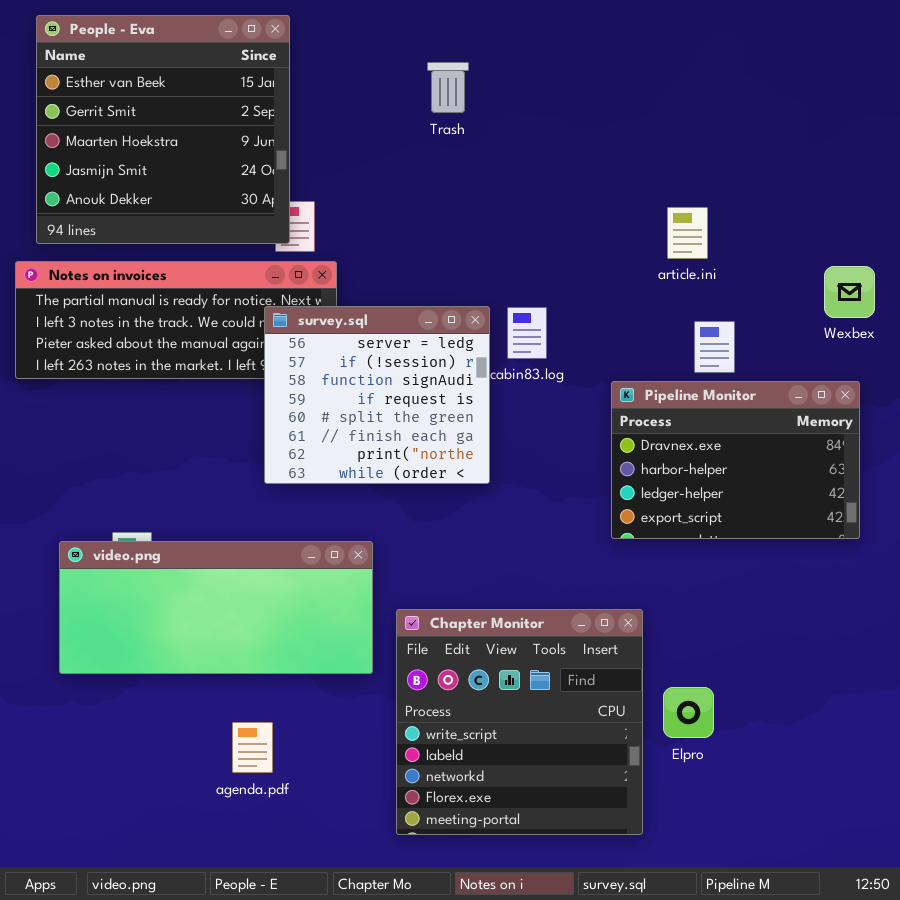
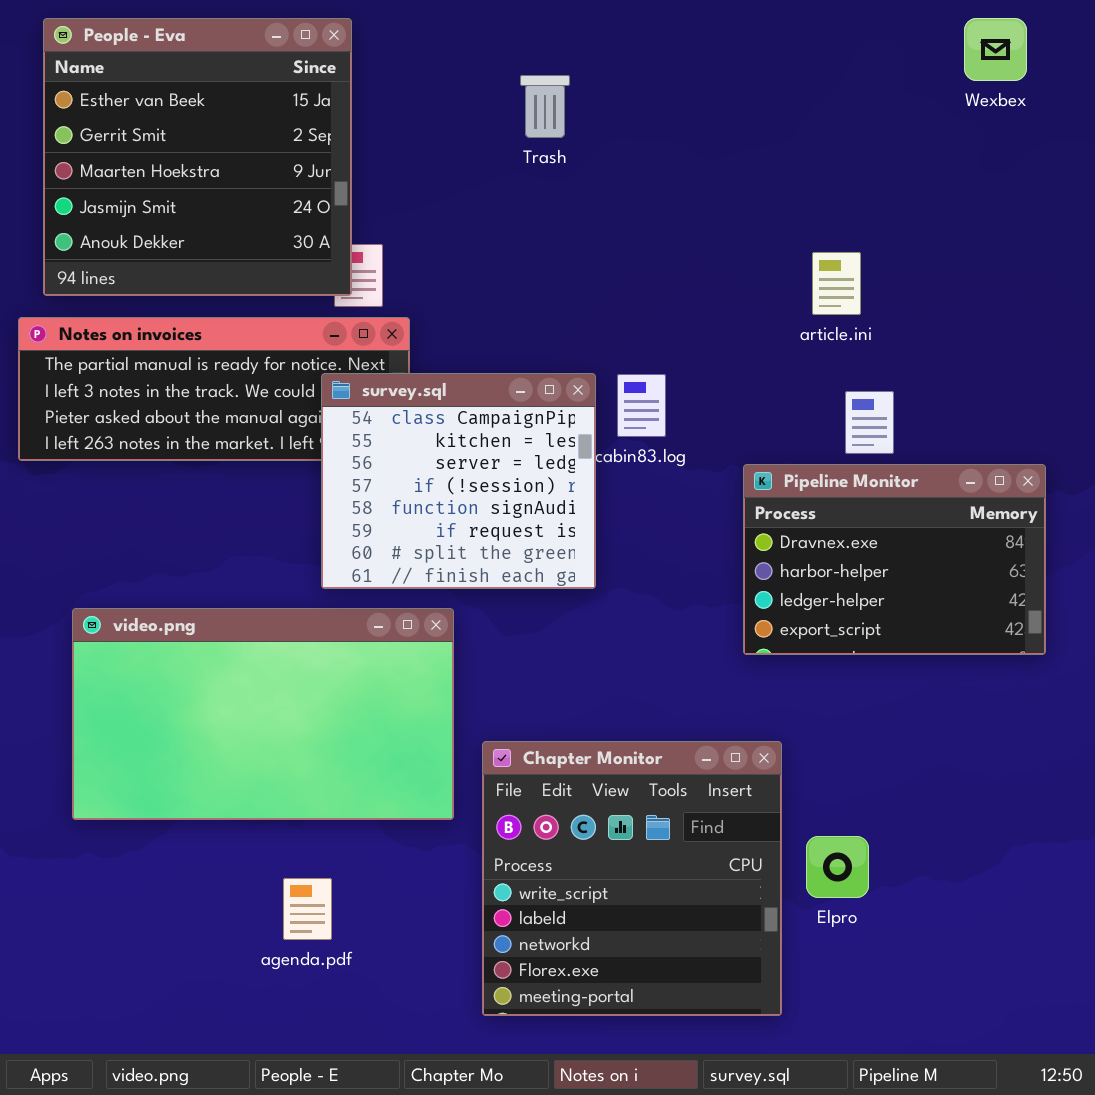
Wexbex: [824,266,875,318] -> [964,18,1027,81], moved
survey.sql: [264,306,490,484] -> [321,373,596,589], scrolled up 2 rows
video.png: [59,541,373,674] -> [72,608,454,820], resized

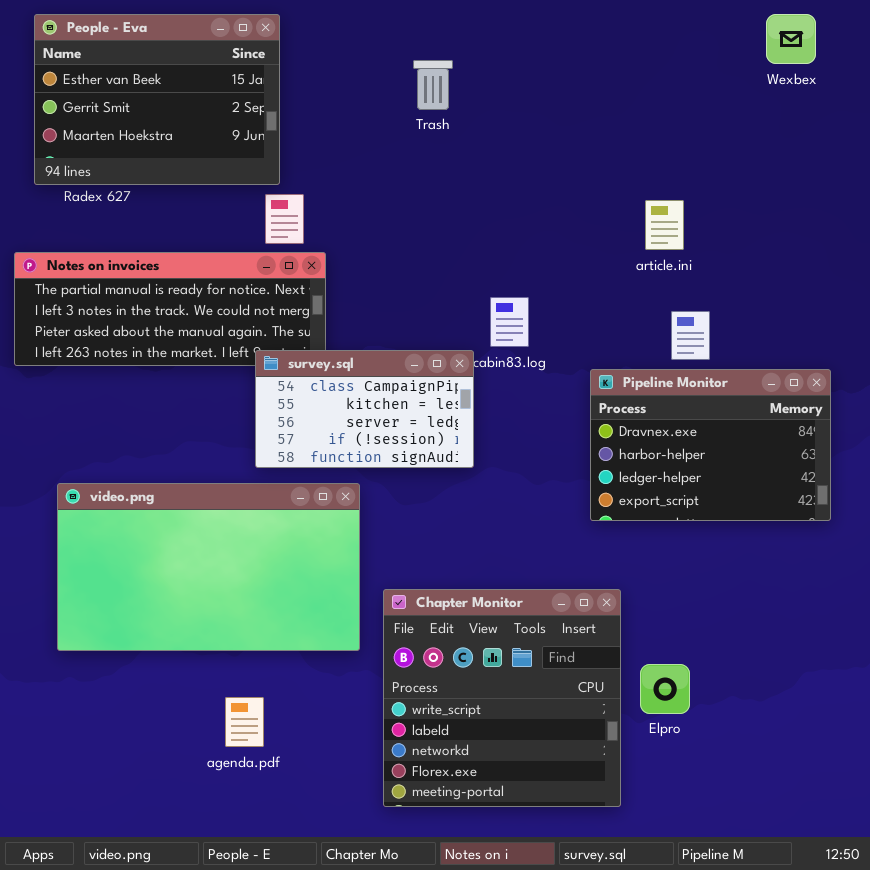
People - Eva: [43,18,352,296] -> [34,14,280,185], resized
survey.sql: [321,373,596,589] -> [255,350,474,468], resized

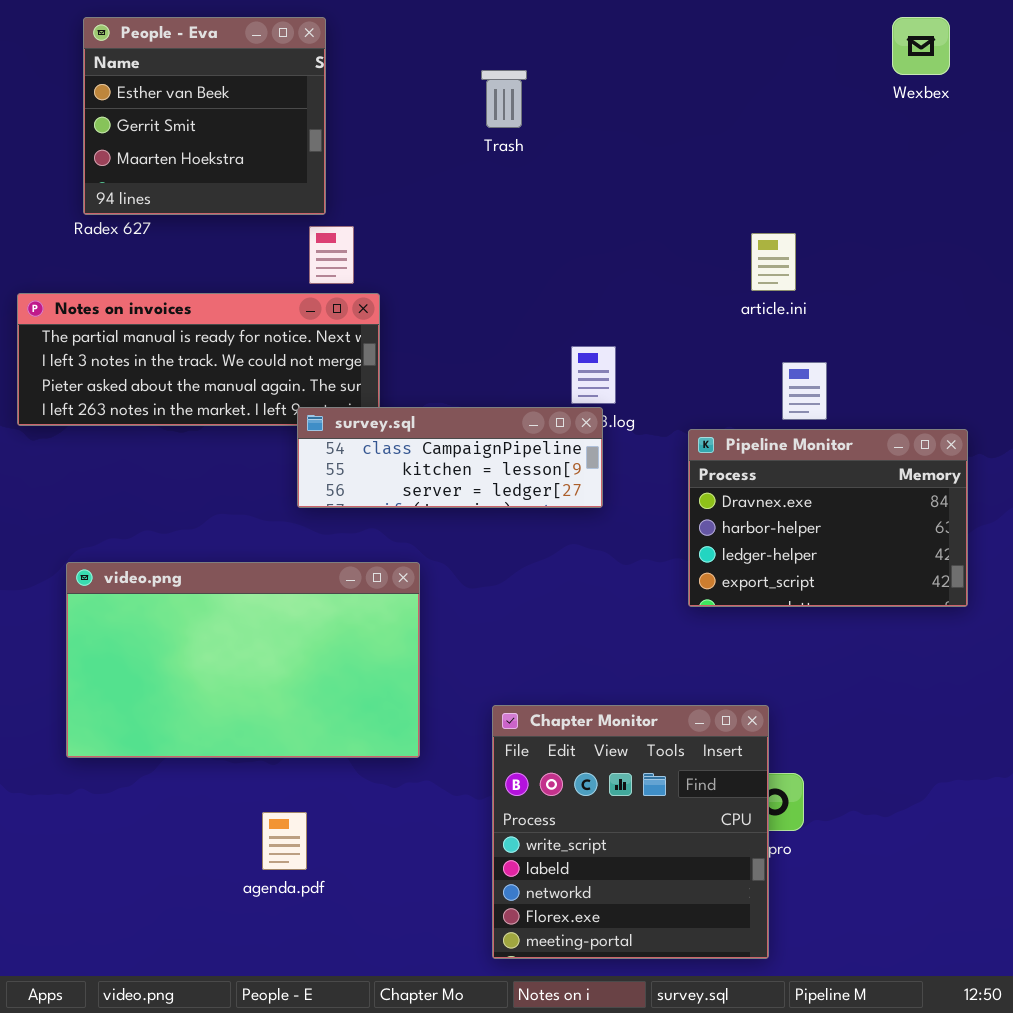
People - Eva: [34,14,280,185] -> [83,17,326,215], resized
survey.sql: [255,350,474,468] -> [297,407,603,508], resized
Chapter Monitor: [383,589,621,807] -> [492,705,769,959], moved

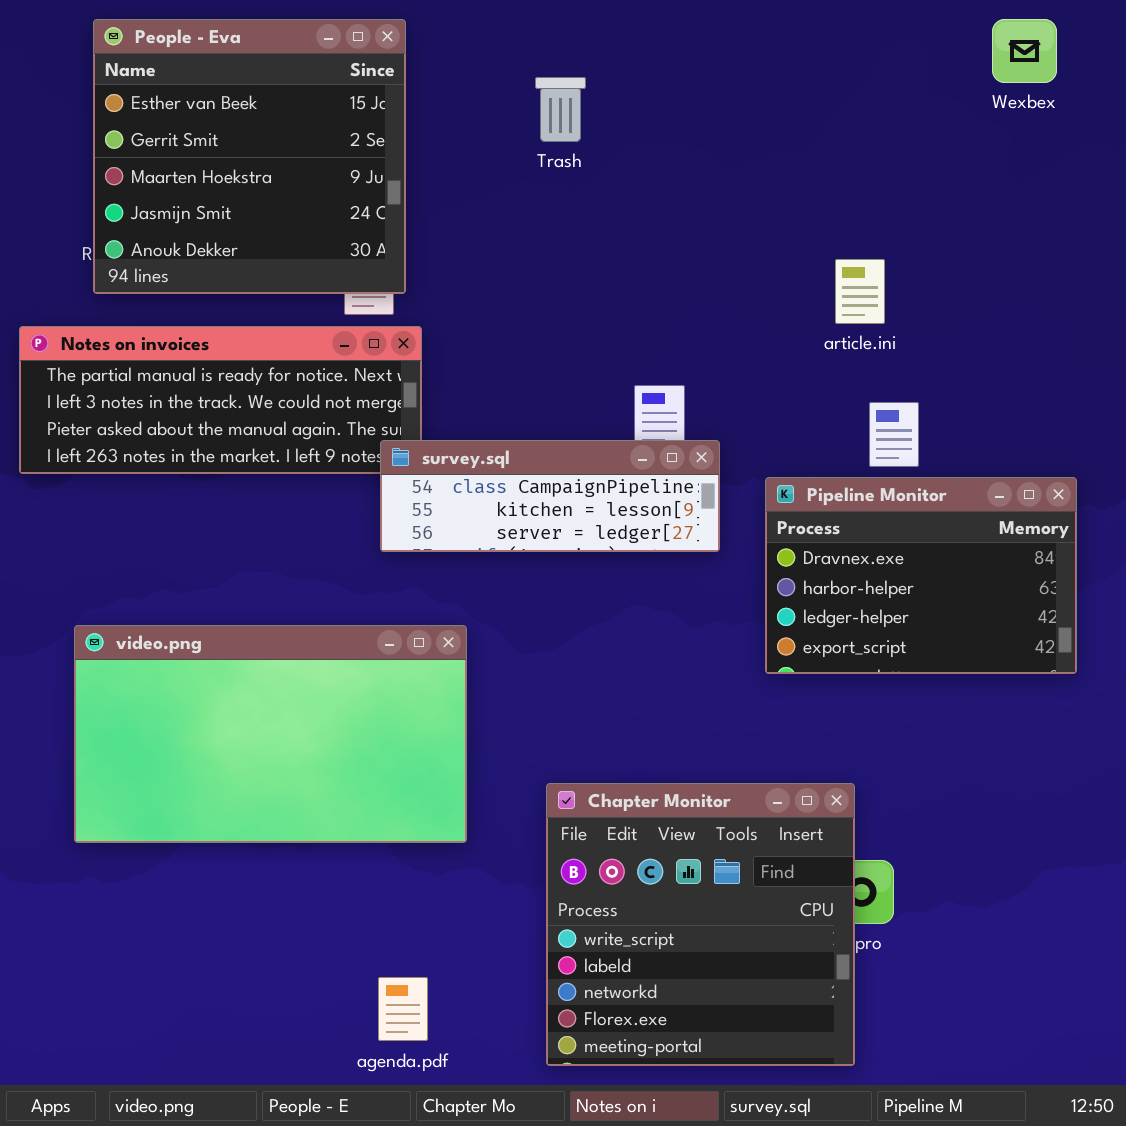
People - Eva: [83,17,326,215] -> [93,19,406,294], resized
survey.sql: [297,407,603,508] -> [380,440,720,552], moved
agenda.pdf: [262,812,307,870] -> [378,977,428,1041], moved

